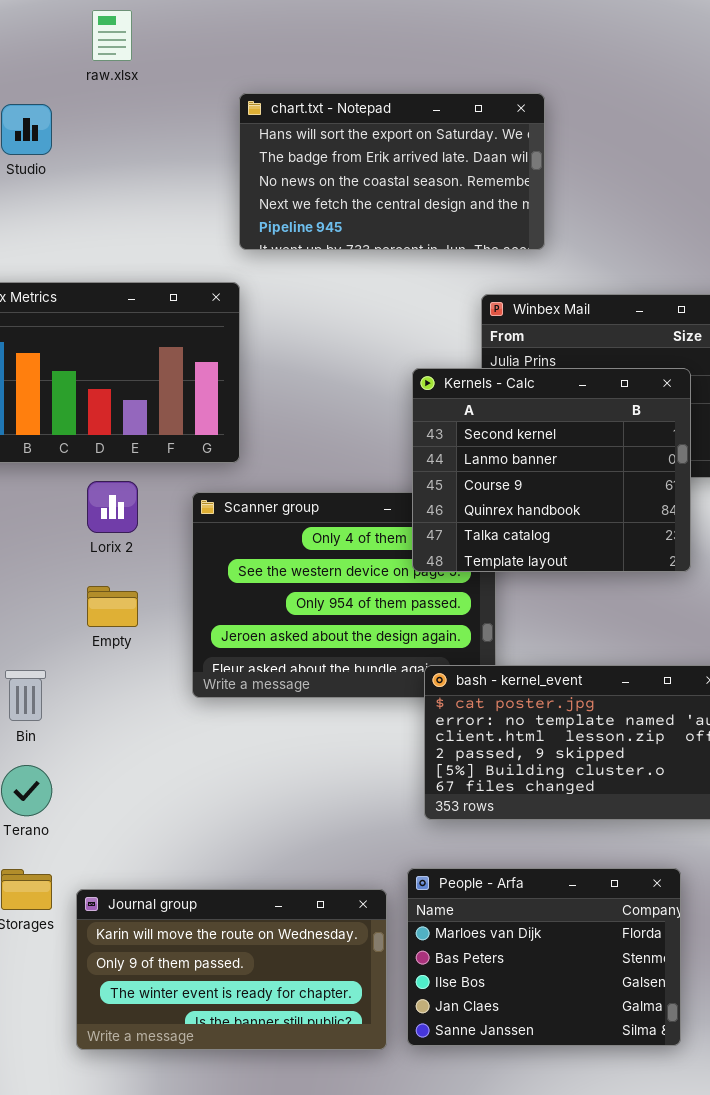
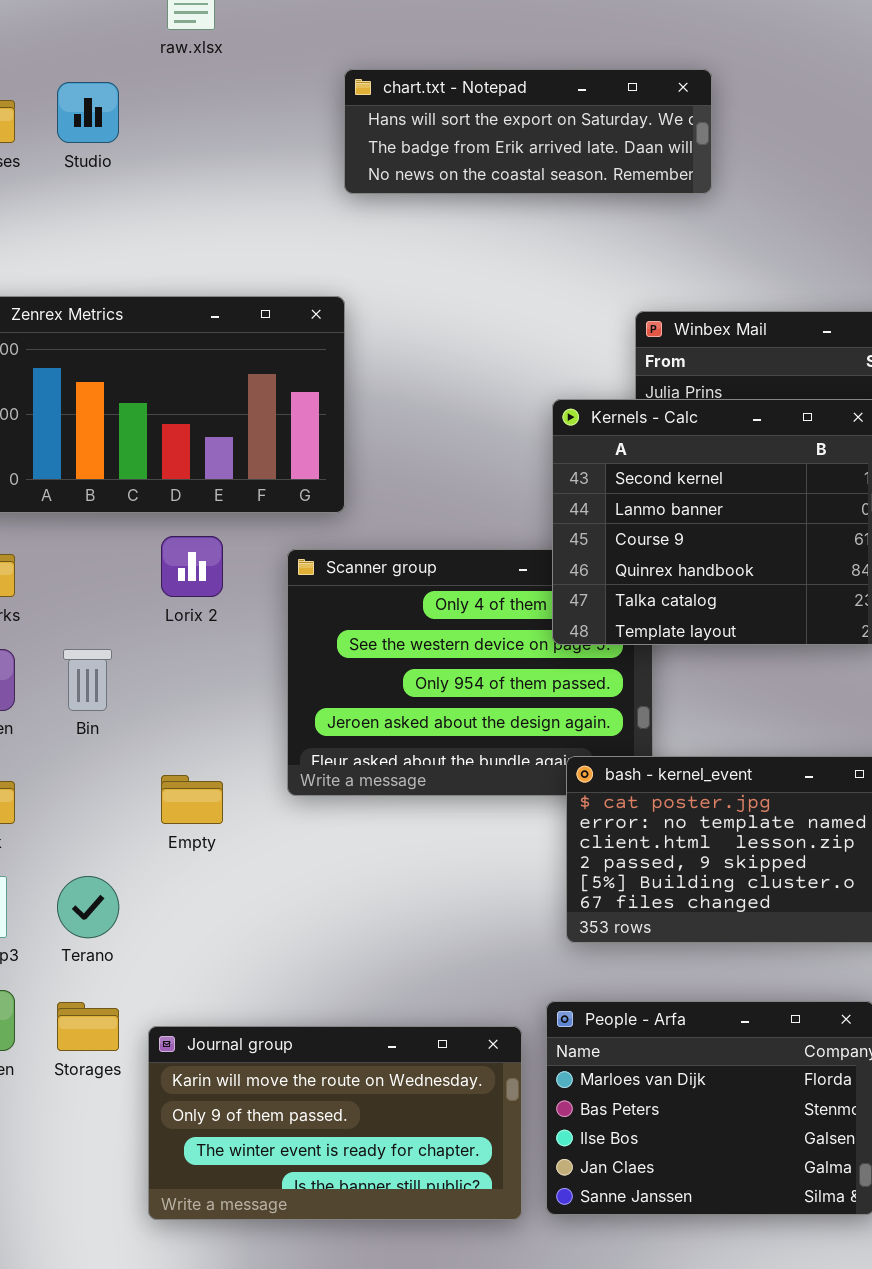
chart.txt - Notepad: [239,93,545,250] -> [344,69,712,194], resized
Empty: [87,586,138,627] -> [161,775,223,824], moved
Bin: [5,670,46,721] -> [63,649,112,711], moved

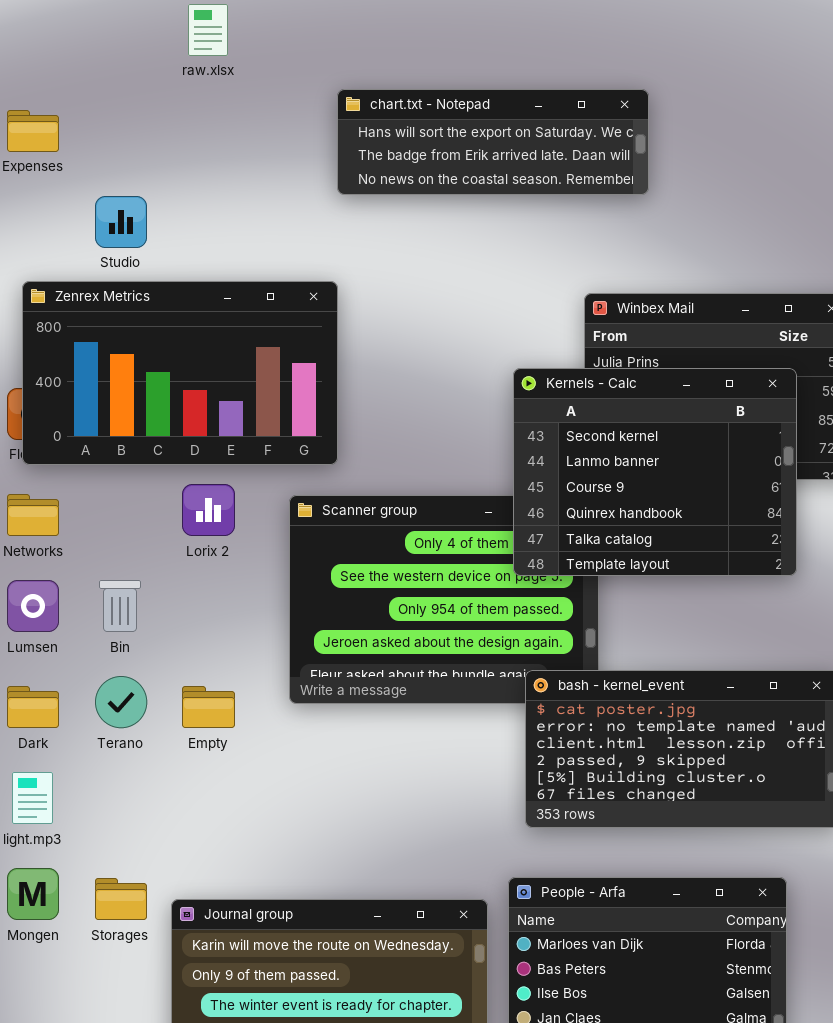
Studio: [57,82,119,143] -> [95,196,147,248], moved
Terano: [57,876,119,938] -> [95,676,147,728], moved

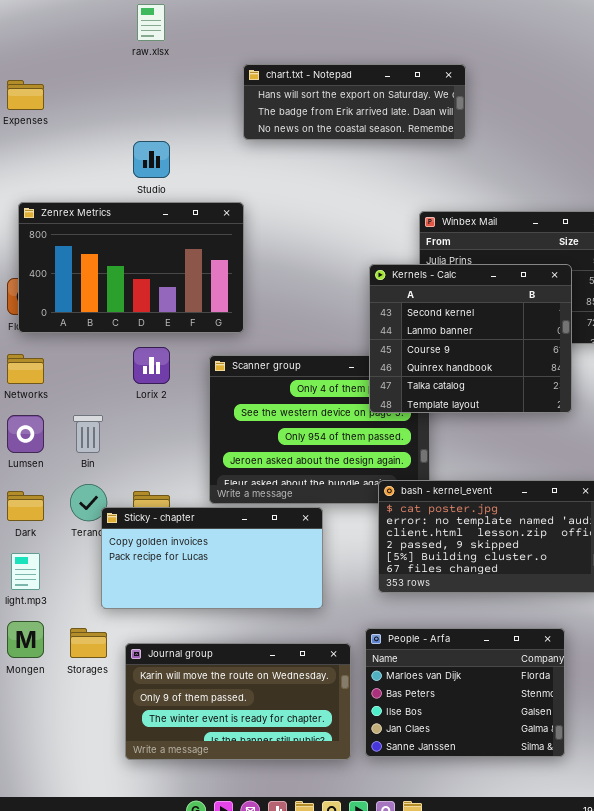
Studio: [95,196,147,248] -> [133,141,170,178], moved
Sticky - chapter: none -> [101,507,323,609], opened

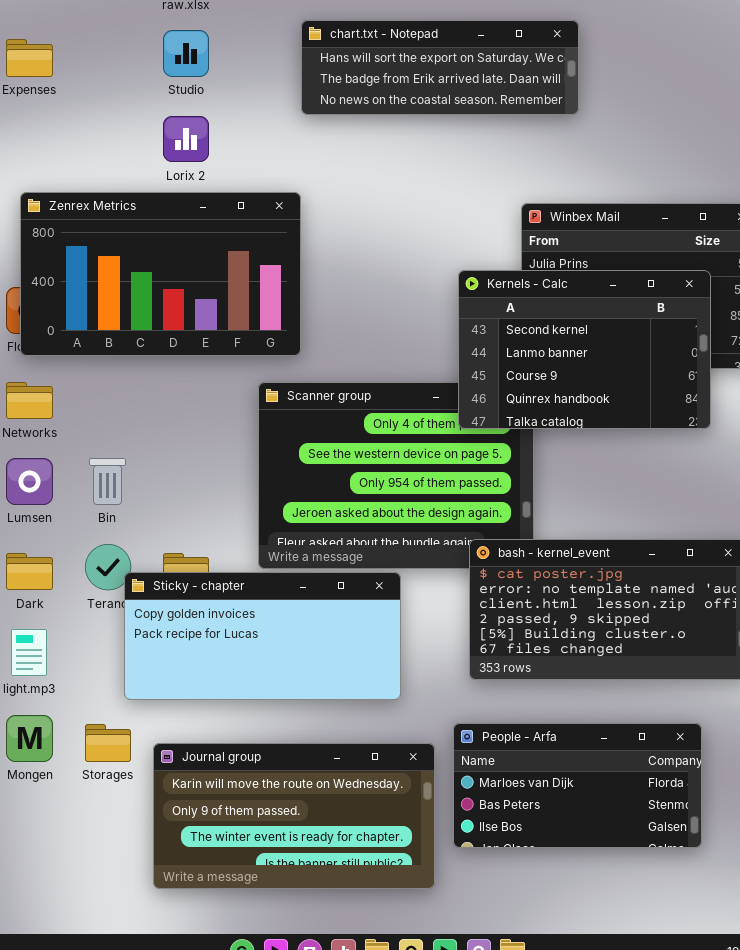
Studio: [133,141,170,178] -> [163,30,209,77], moved
Kernels - Calc: [369,264,572,413] -> [458,270,711,429], resized
Lorix 2: [133,347,170,384] -> [163,116,209,162], moved
People - Arfa: [365,628,565,757] -> [453,723,702,848], resized

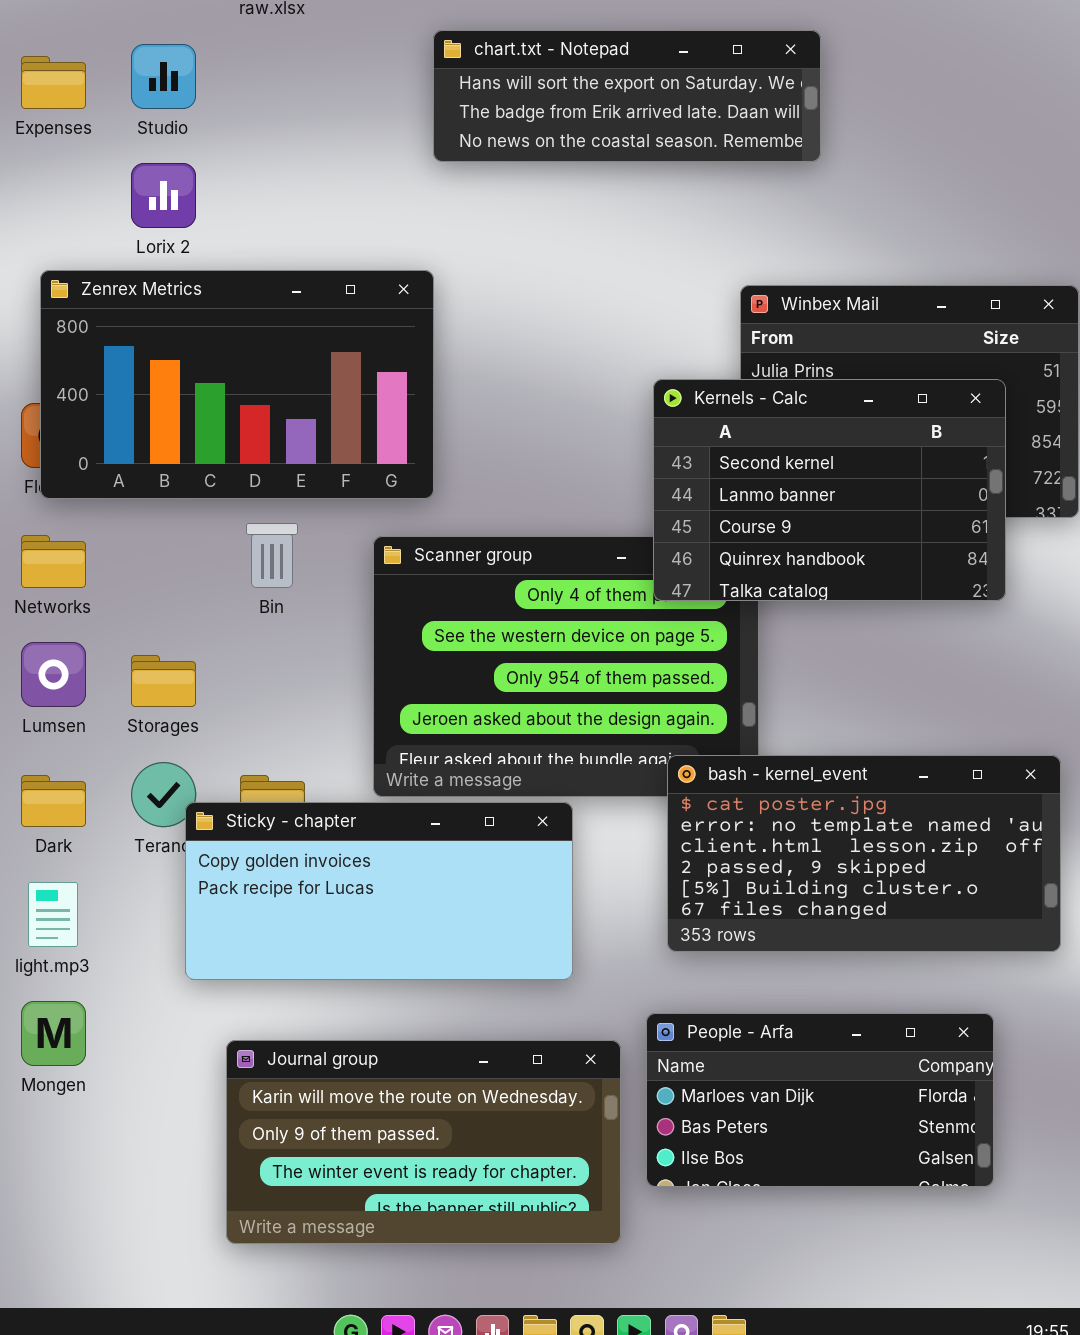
Studio: [163,30,209,77] -> [131,44,196,109], moved
Lorix 2: [163,116,209,162] -> [131,163,196,228], moved
Bin: [89,458,126,505] -> [246,523,298,588], moved
Storages: [85,724,131,762] -> [131,655,196,707], moved

